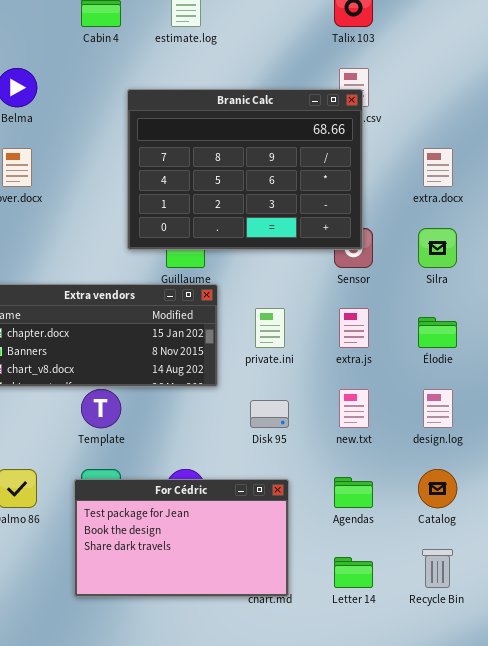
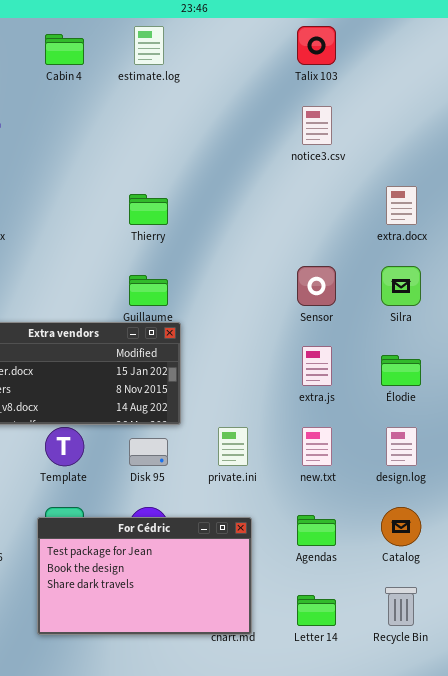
Branic Calc: [127,89,363,250] -> none, closed
private.ini: [255,308,285,348] -> [218,427,248,466], moved
Disk 95: [250,400,289,428] -> [129,438,168,466], moved

